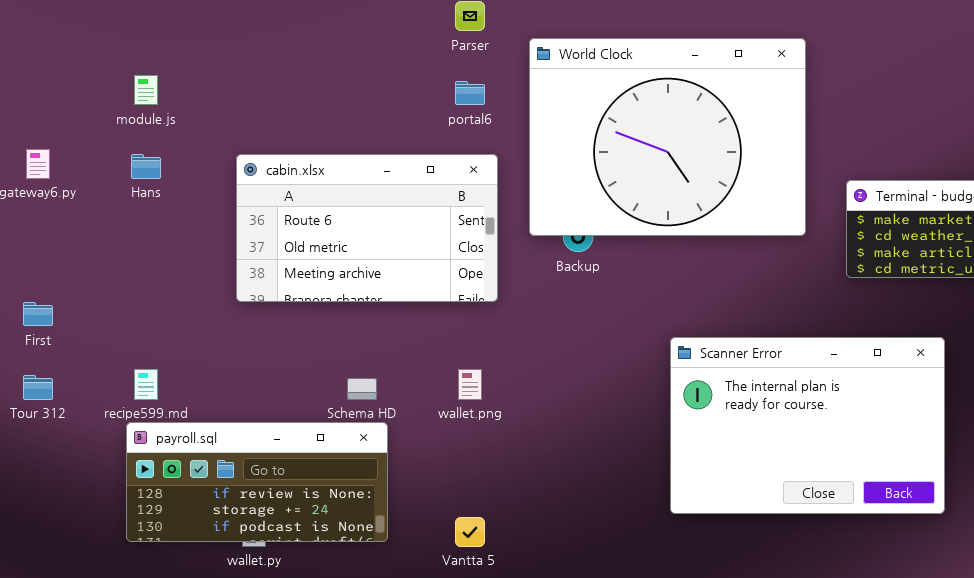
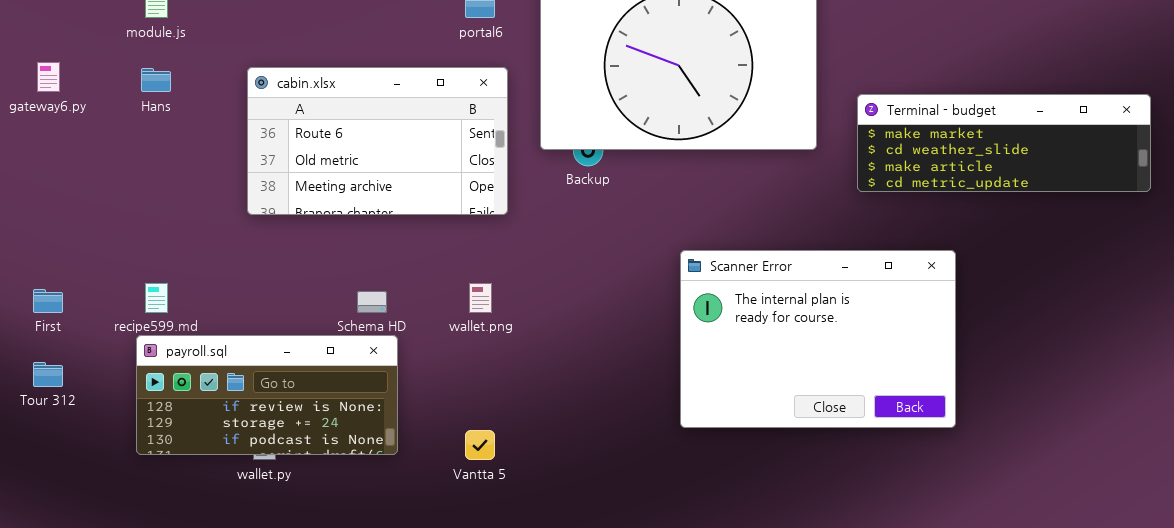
First: [23,302,53,326] -> [33,289,63,313], moved
Tour 312: [23,375,53,400] -> [33,362,63,387], moved

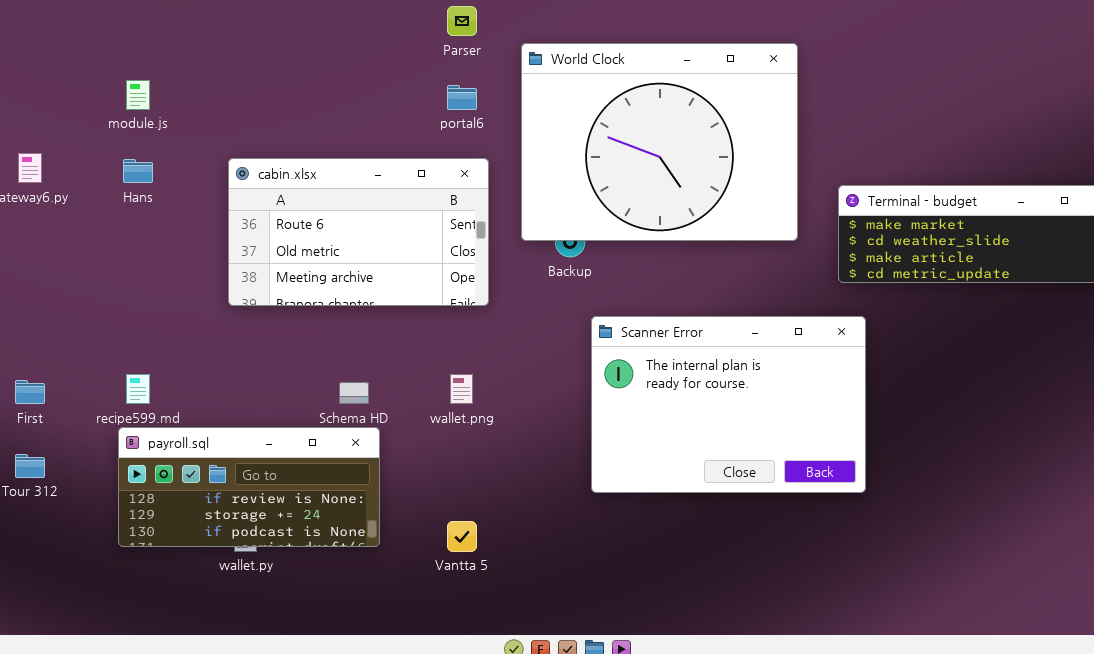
Scanner Error: [680,250,956,428] -> [591,316,866,493], moved

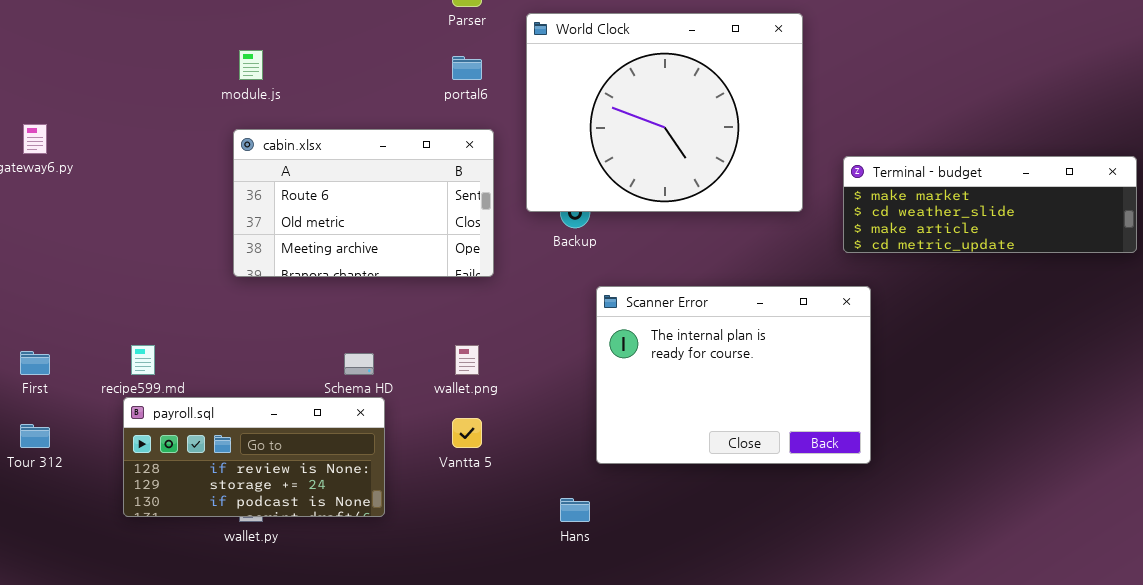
module.js: [126,80,150,110] -> [239,50,263,80], moved
Hans: [123,159,153,183] -> [560,498,590,522], moved
Vantta 5: [447,521,477,552] -> [452,418,482,448], moved

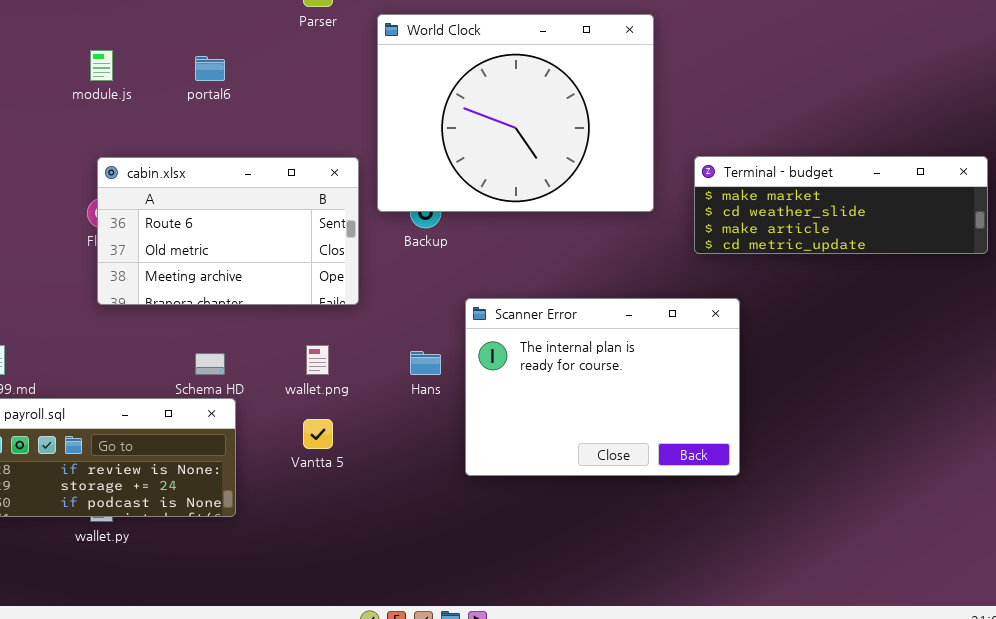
portal6: [452,56,482,80] -> [195,56,225,81], moved
cabin.xlsx: [233,129,494,277] -> [97,157,359,305], moved
Scanner Error: [596,286,871,464] -> [465,298,740,476], moved
Hans: [560,498,590,522] -> [410,351,441,375], moved

